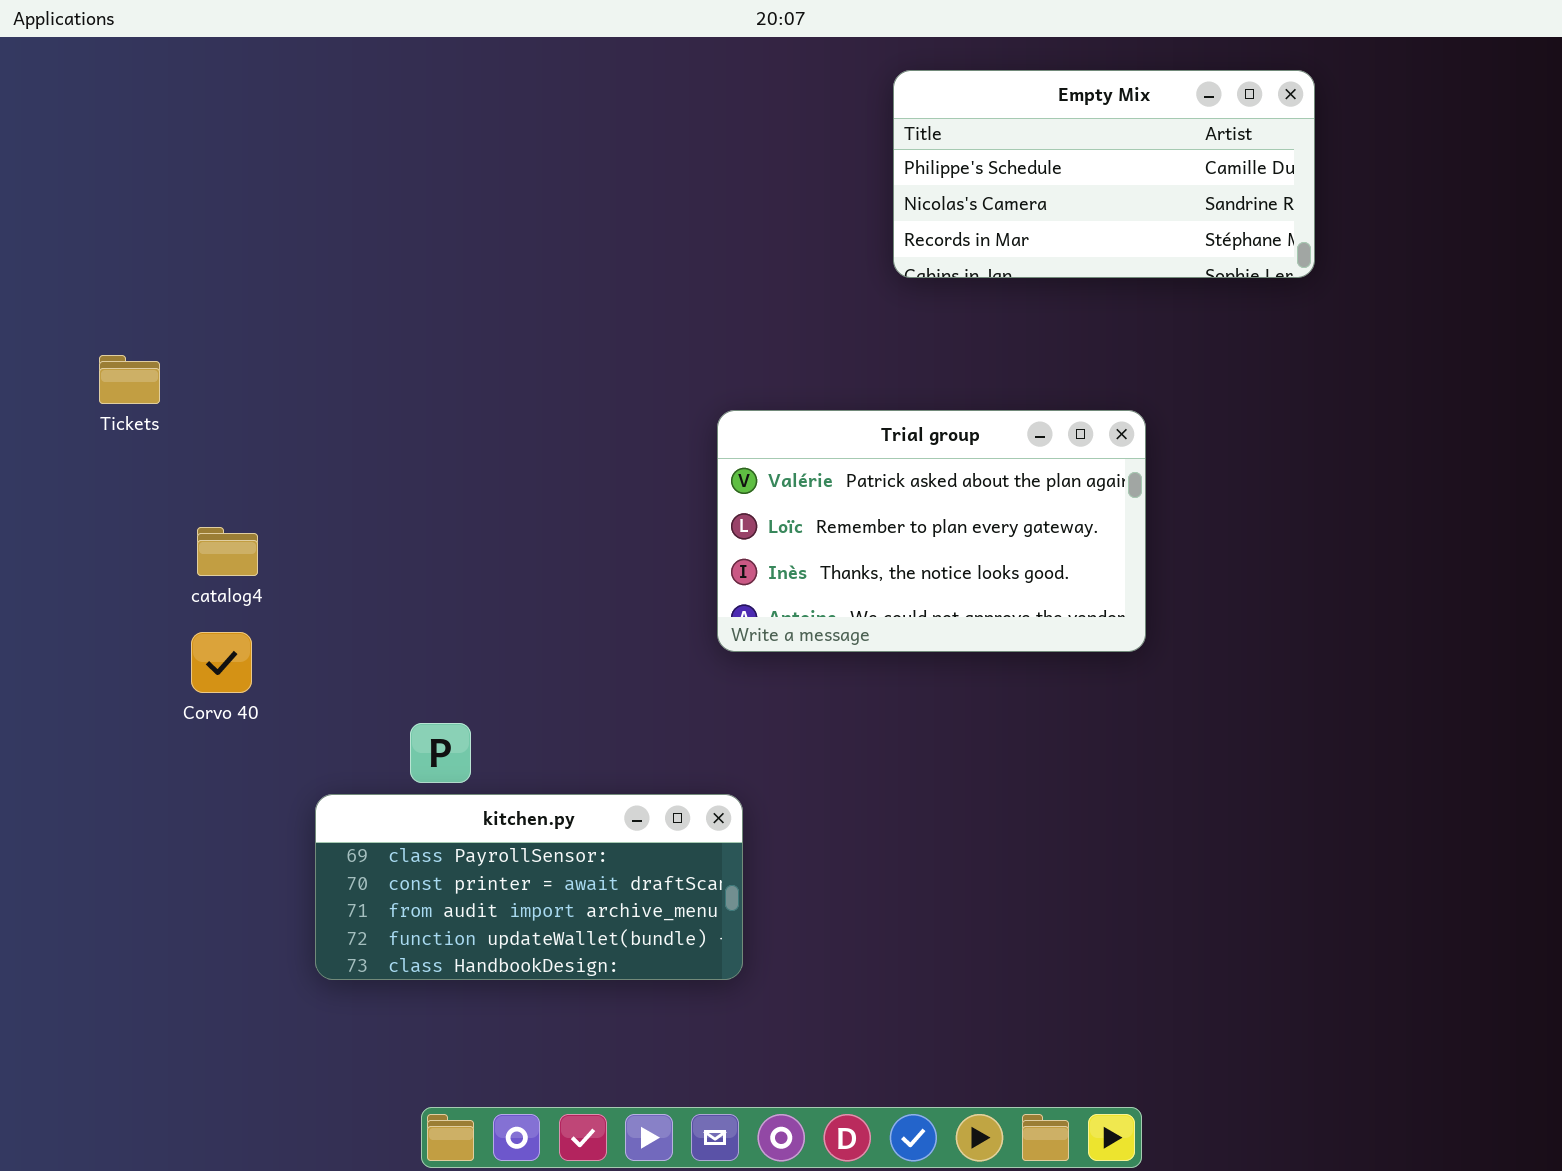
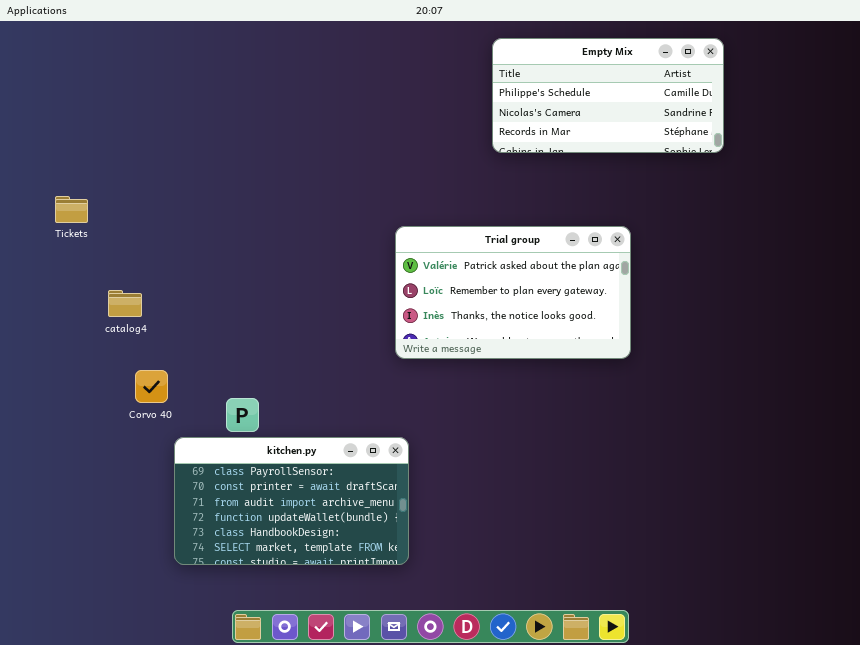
Corvo 40: [191,632,252,693] -> [135,370,168,403], moved
kitchen.py: [315,794,743,980] -> [174,437,409,565], resized

